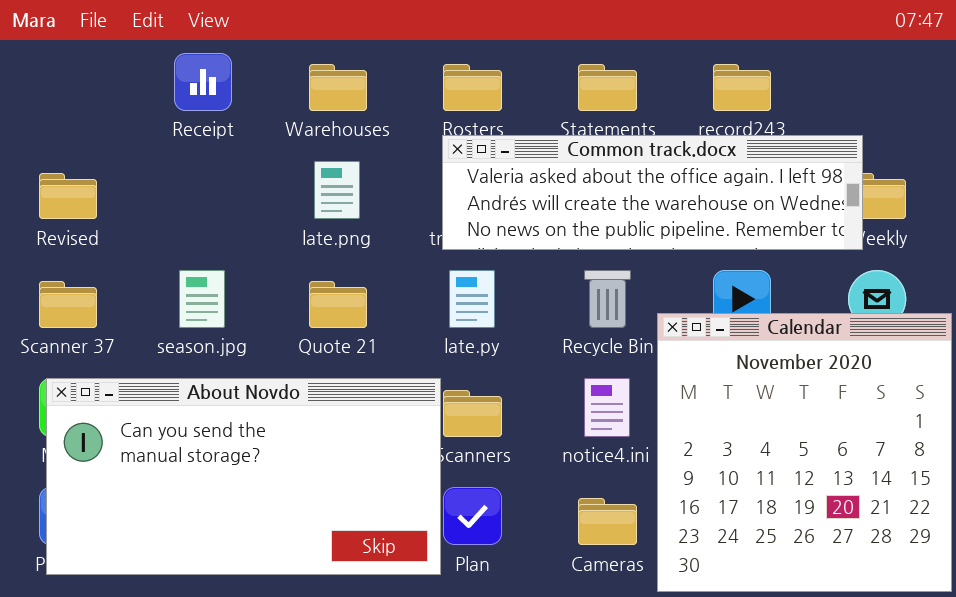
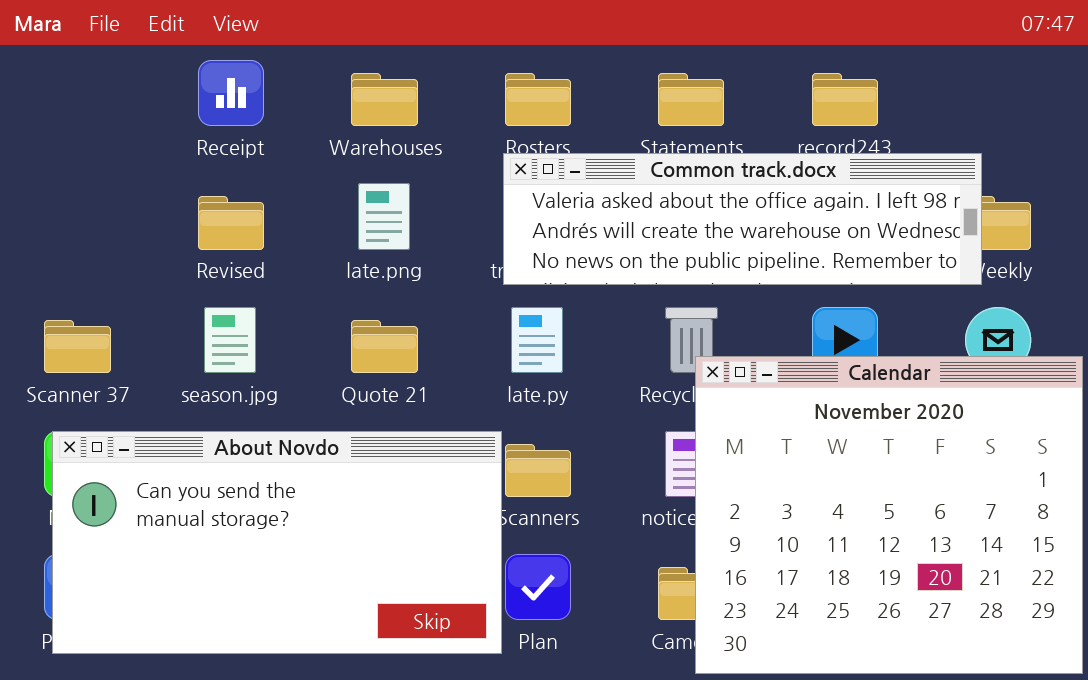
Revised: [39,173,97,219] -> [198,196,264,250], moved
Calendar: [657,313,952,592] -> [695,356,1083,674], resized

